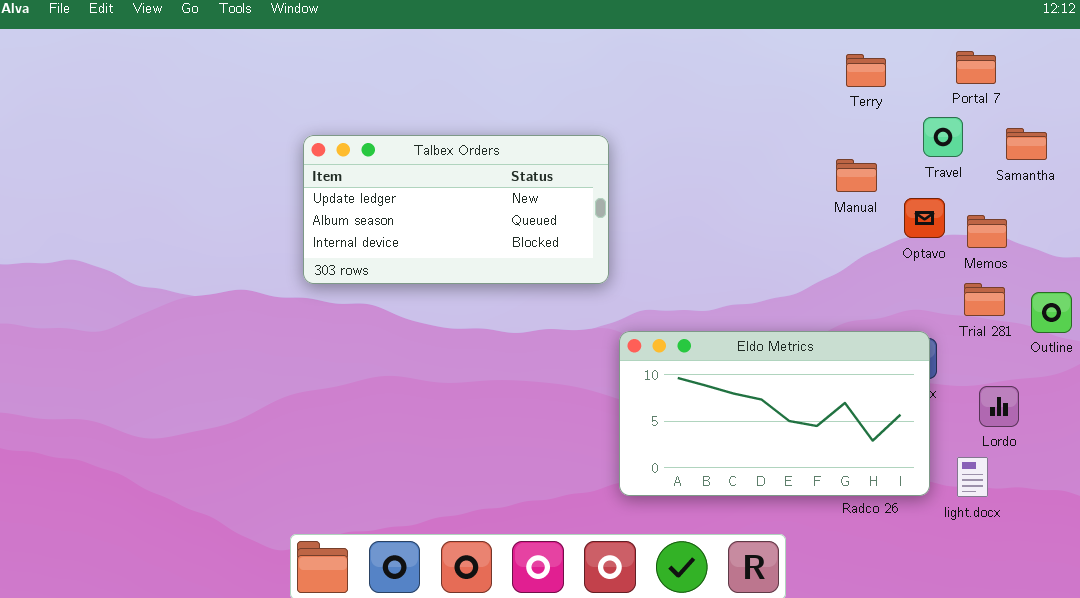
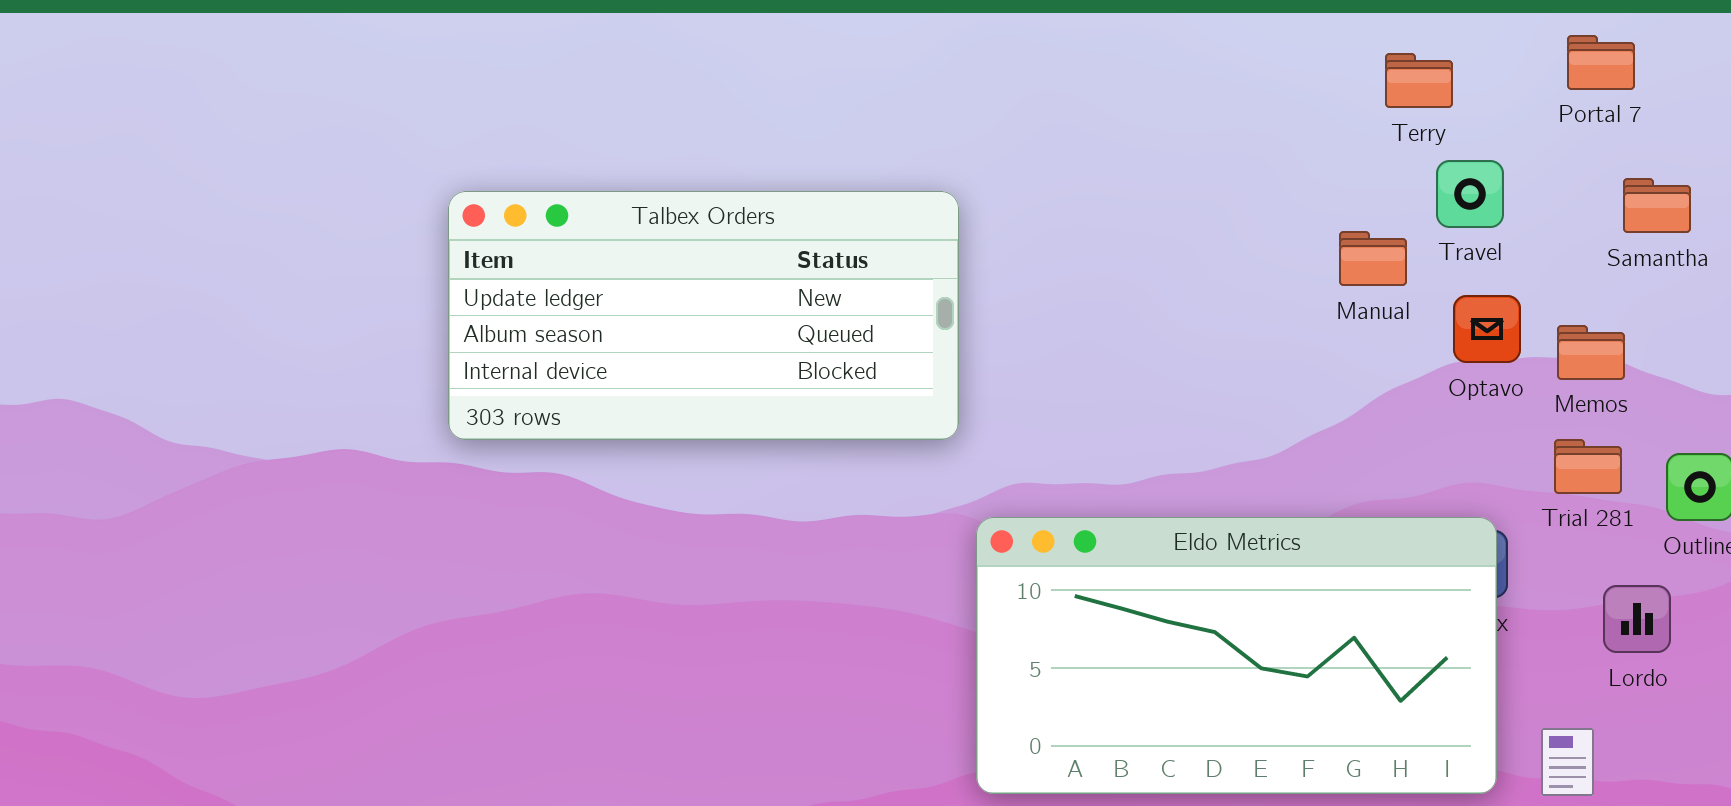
Portal 7: [956,51,996,84] -> [1567,35,1635,90], moved
Terry: [846,54,886,87] -> [1385,53,1453,108], moved
Travel: [923,117,963,157] -> [1436,160,1504,228], moved
Lordo: [979,386,1019,427] -> [1603,585,1671,653], moved

